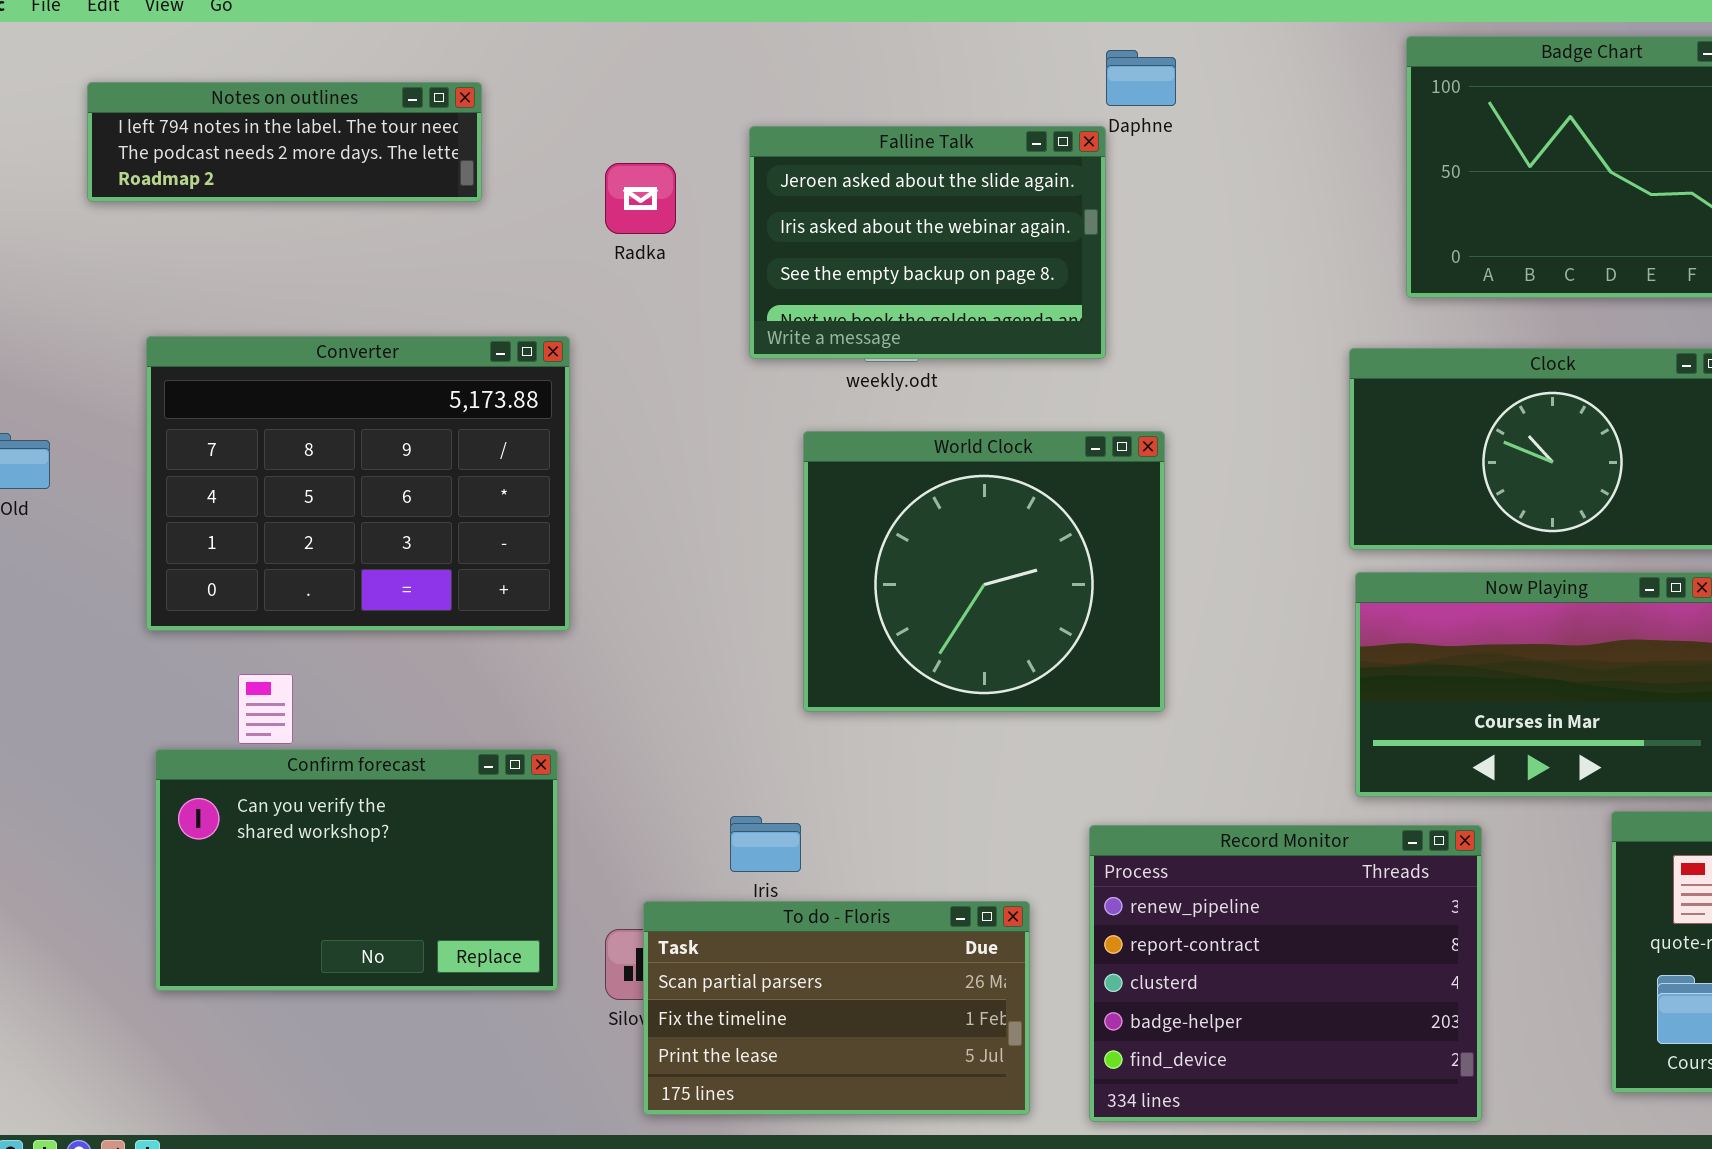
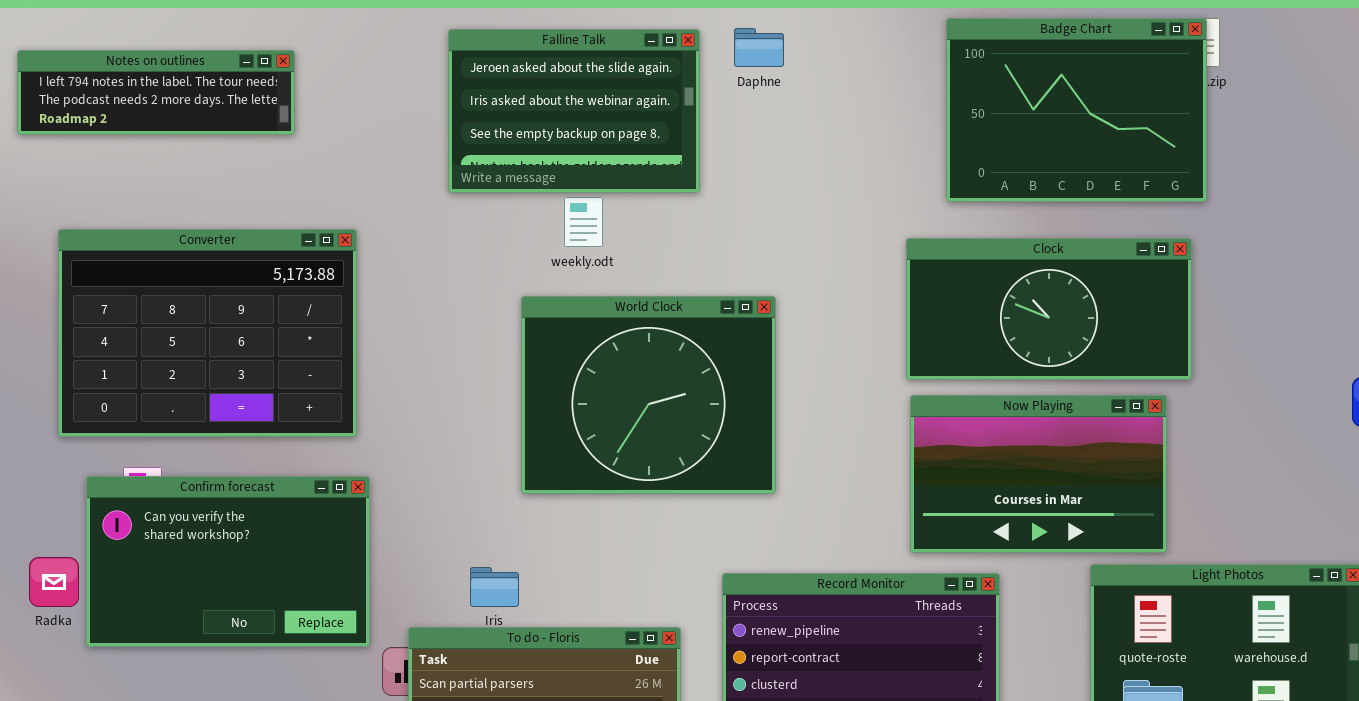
Falline Talk: [749,126,1106,359] -> [448,29,700,193], moved
Radka: [605,163,676,234] -> [29,557,79,607], moved
Confirm forecast: [155,749,558,991] -> [86,476,370,647], moved

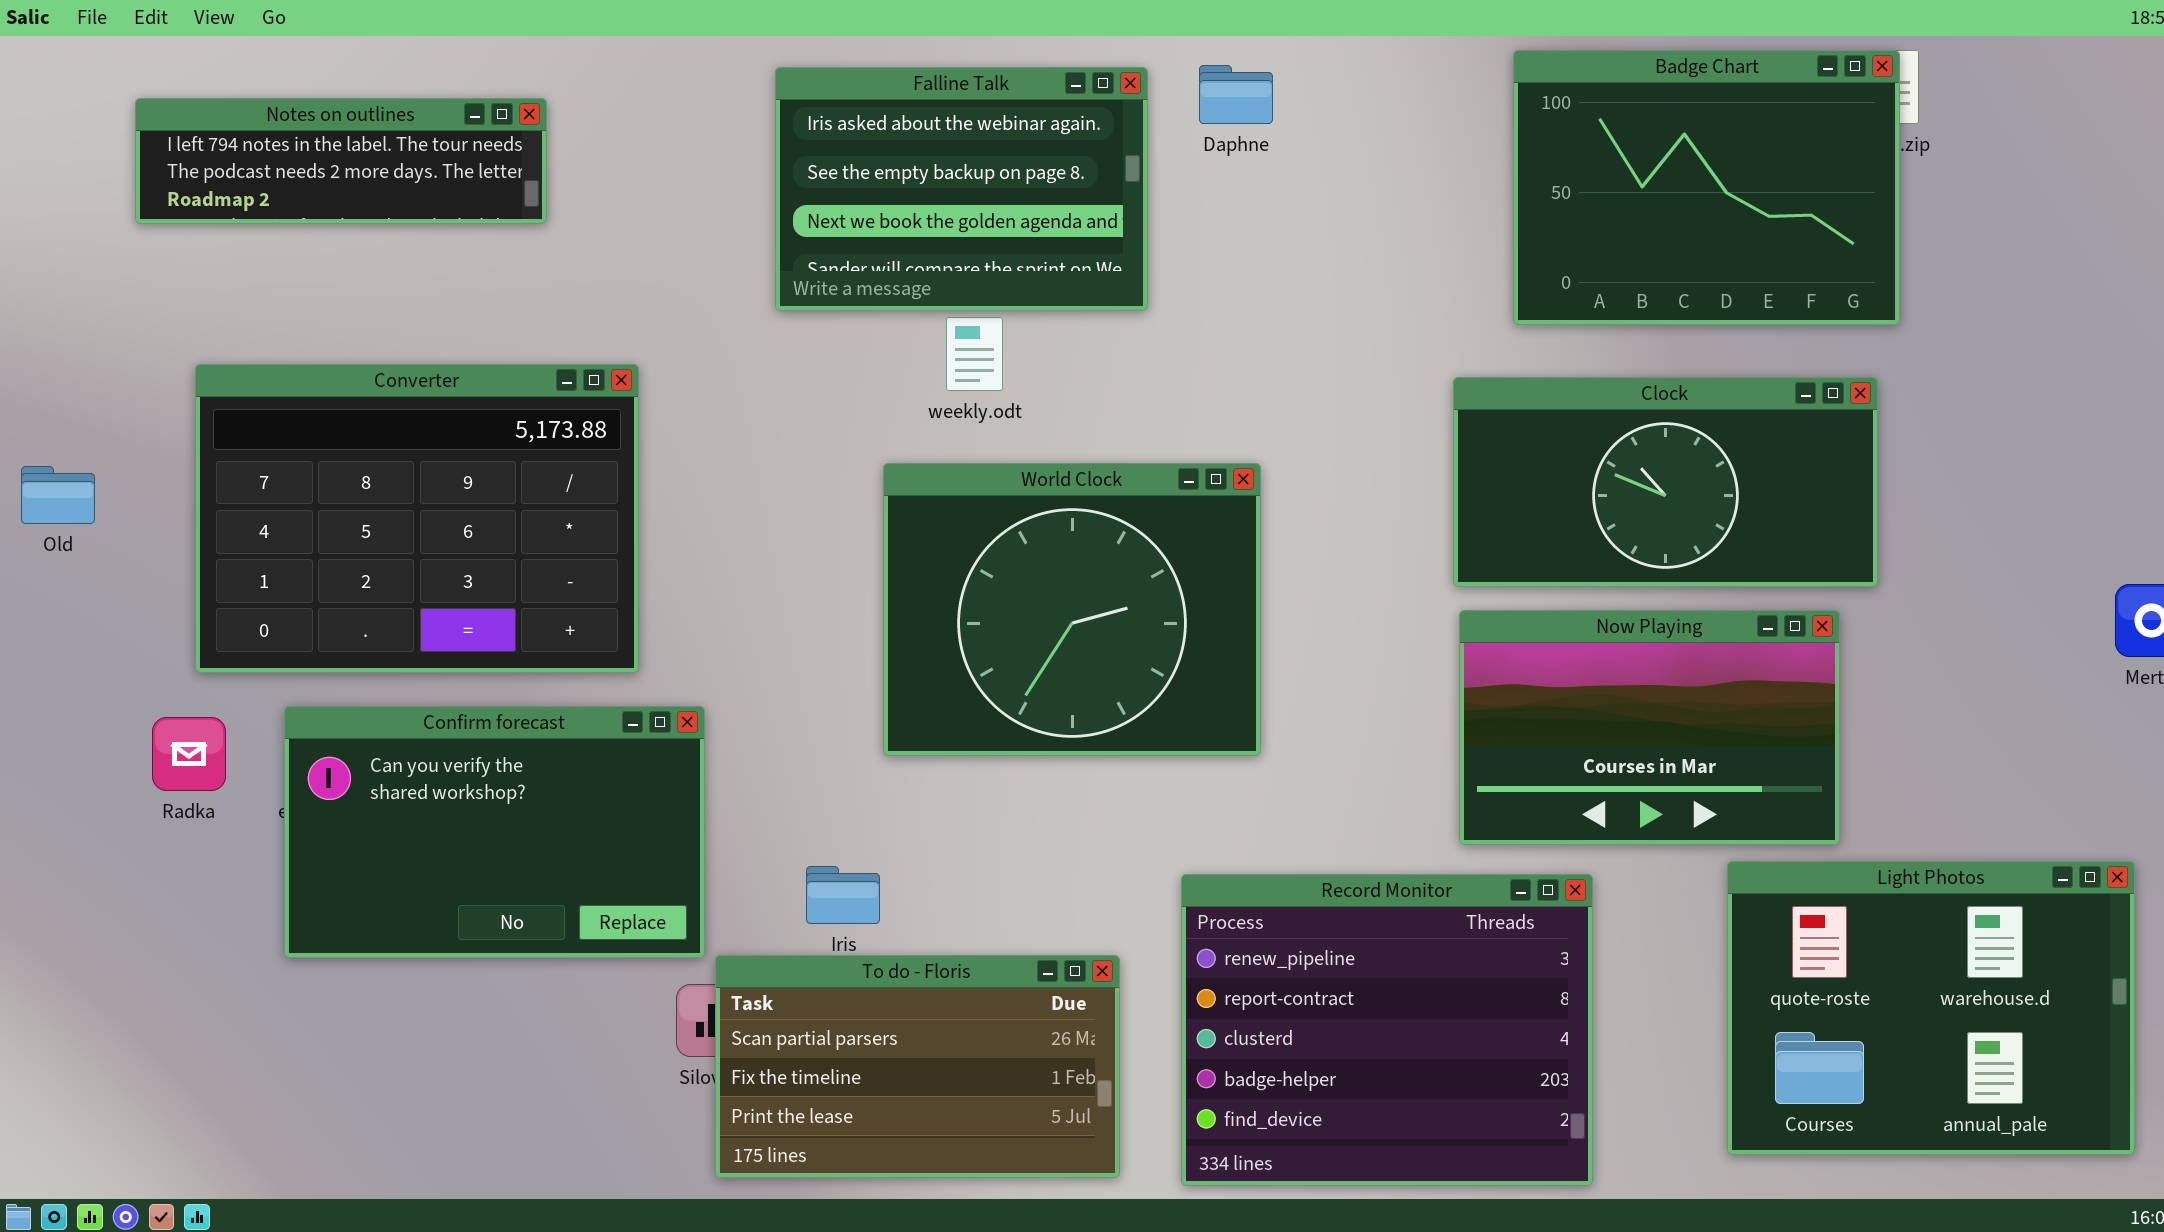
Falline Talk: [448,29,700,193] -> [775,67,1148,311], scrolled down 1 row
Confirm forecast: [86,476,370,647] -> [284,706,705,958], moved
Radka: [29,557,79,607] -> [152,717,226,791], moved

